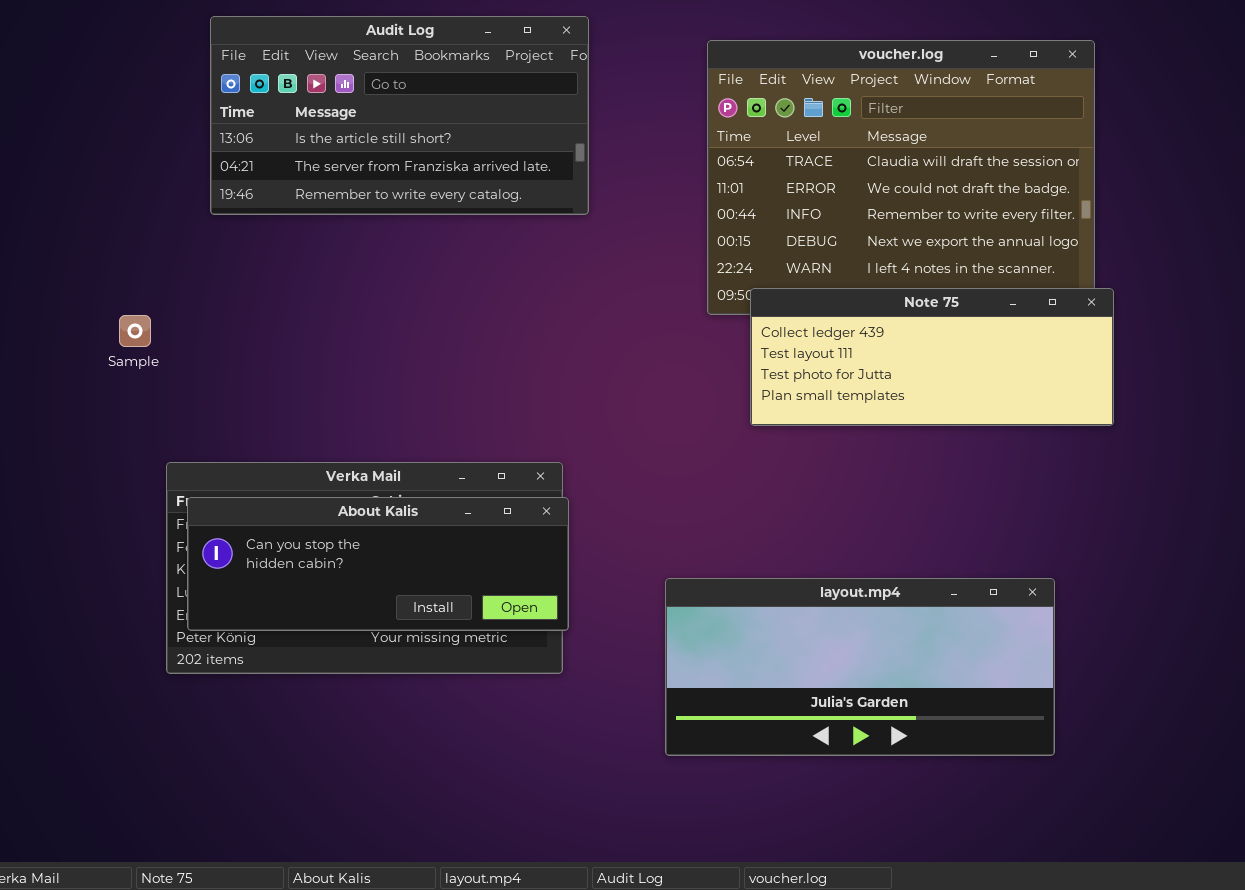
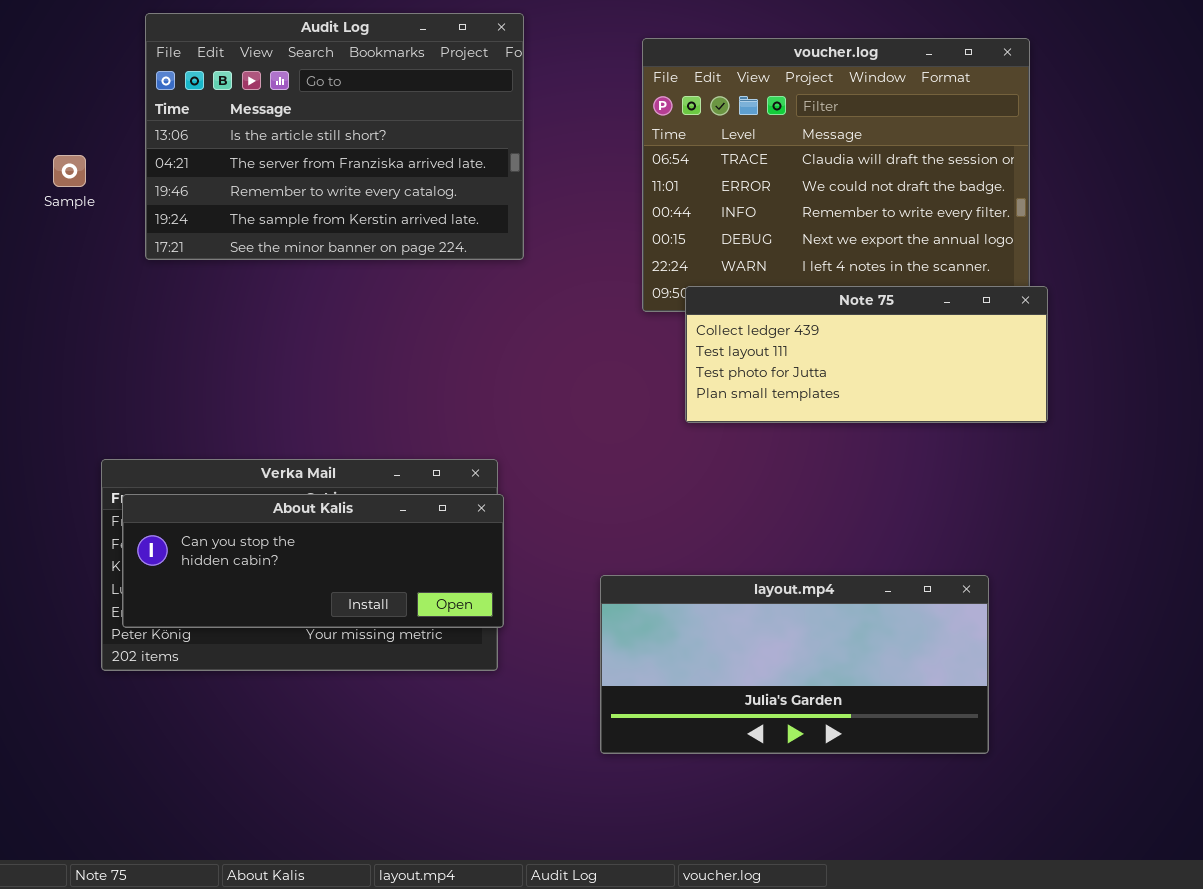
Audit Log: [210,16,589,215] -> [145,13,524,260], resized
Sample: [119,315,151,347] -> [53,155,86,187], moved

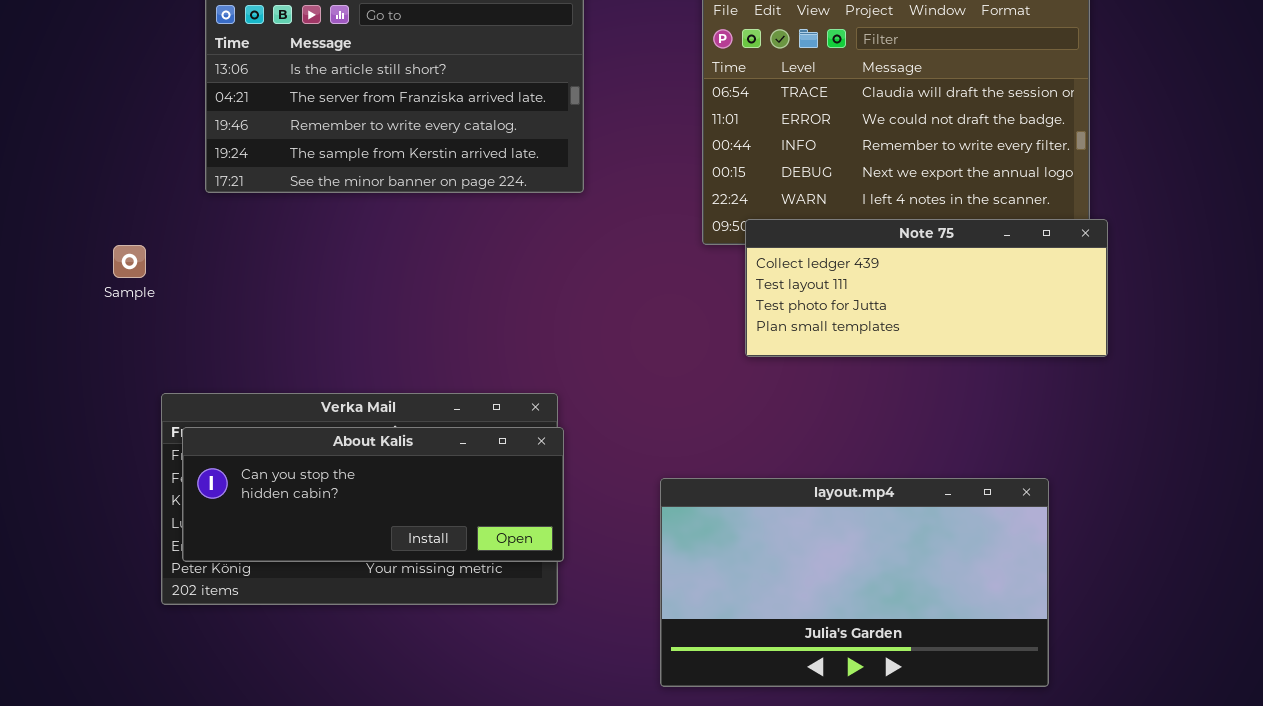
Sample: [53,155,86,187] -> [113,245,146,278], moved
layout.mp4: [600,575,989,754] -> [660,478,1049,687], resized

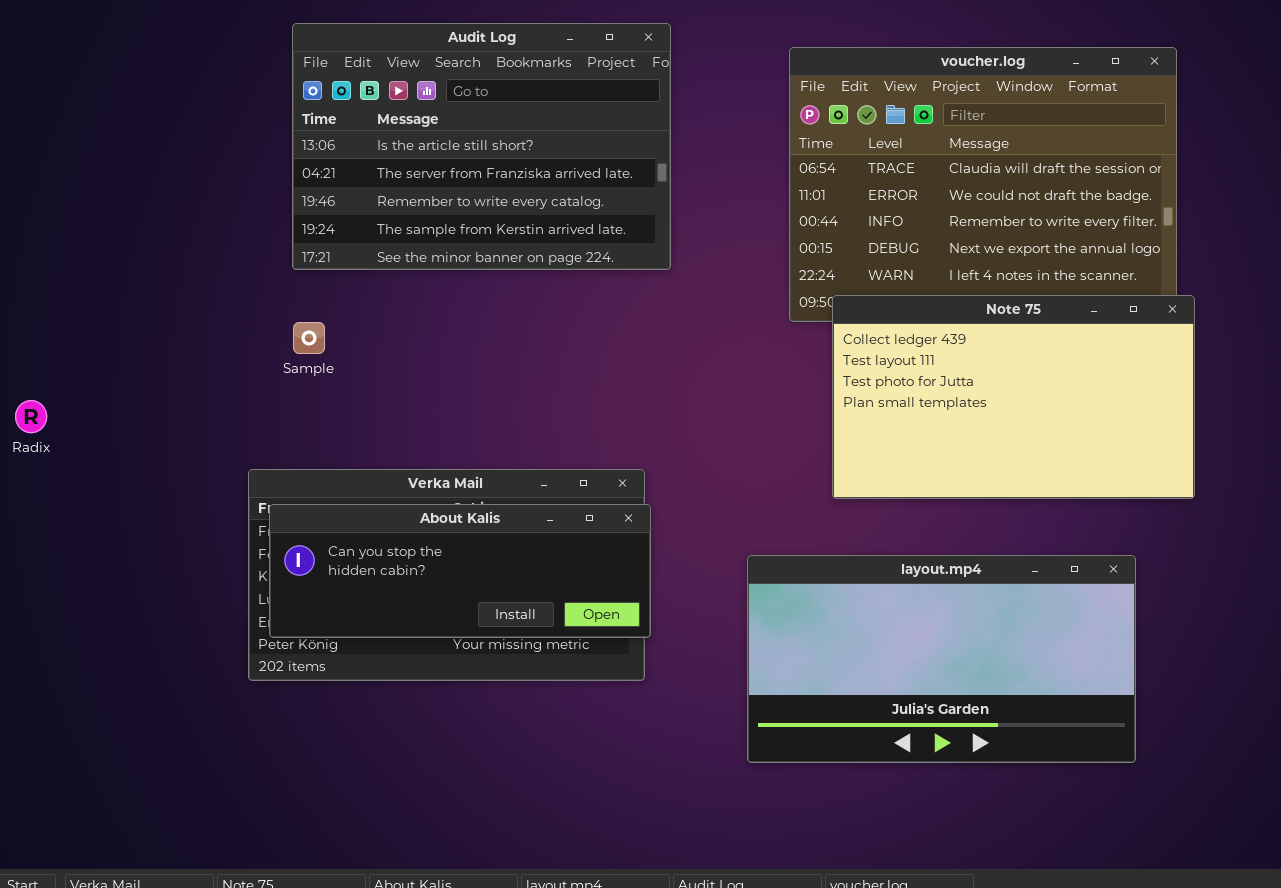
Note 75: [745,219,1108,357] -> [832,295,1195,499], resized
Sample: [113,245,146,278] -> [293,322,325,354], moved

